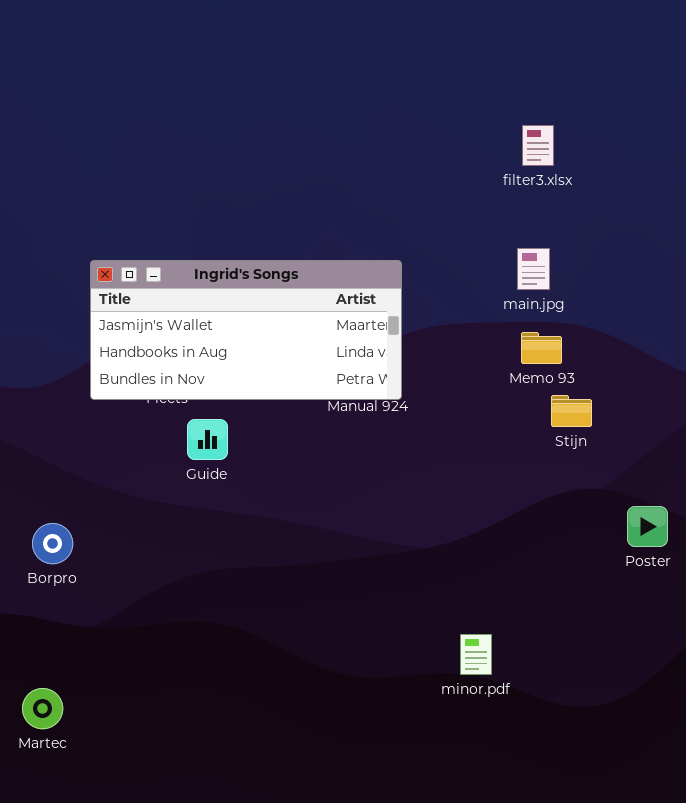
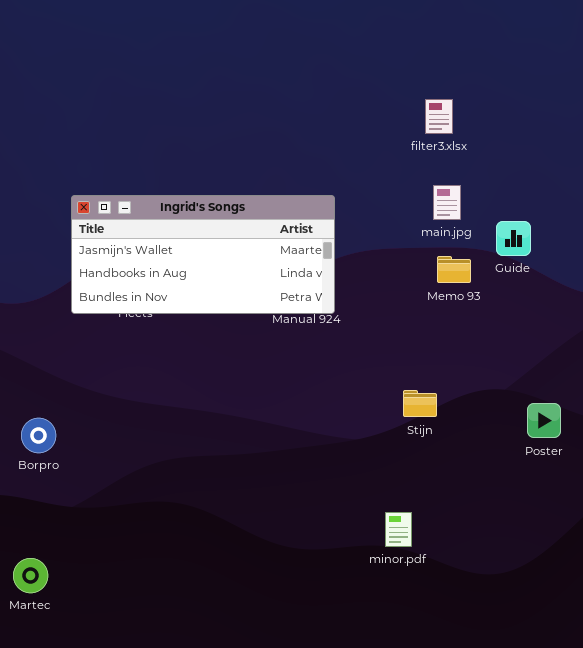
filter3.xlsx: [522,125,554,166] -> [425,99,453,134], moved
Stijn: [551,395,592,427] -> [403,390,437,417], moved
Guide: [187,419,228,460] -> [496,221,531,256], moved

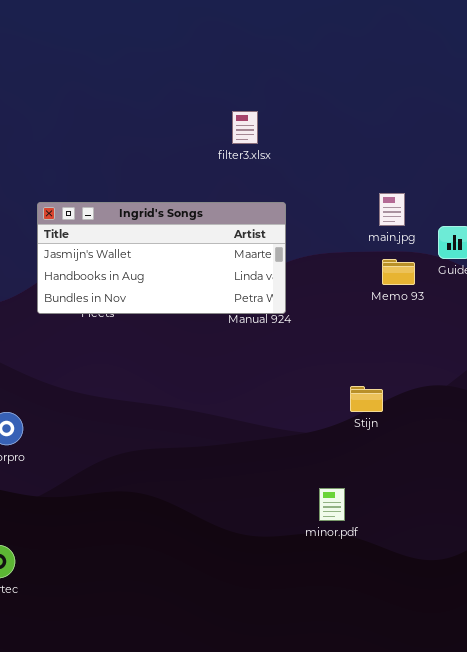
filter3.xlsx: [425,99,453,134] -> [232,111,258,144], moved
minor.pdf: [385,512,412,547] -> [319,488,345,521], moved

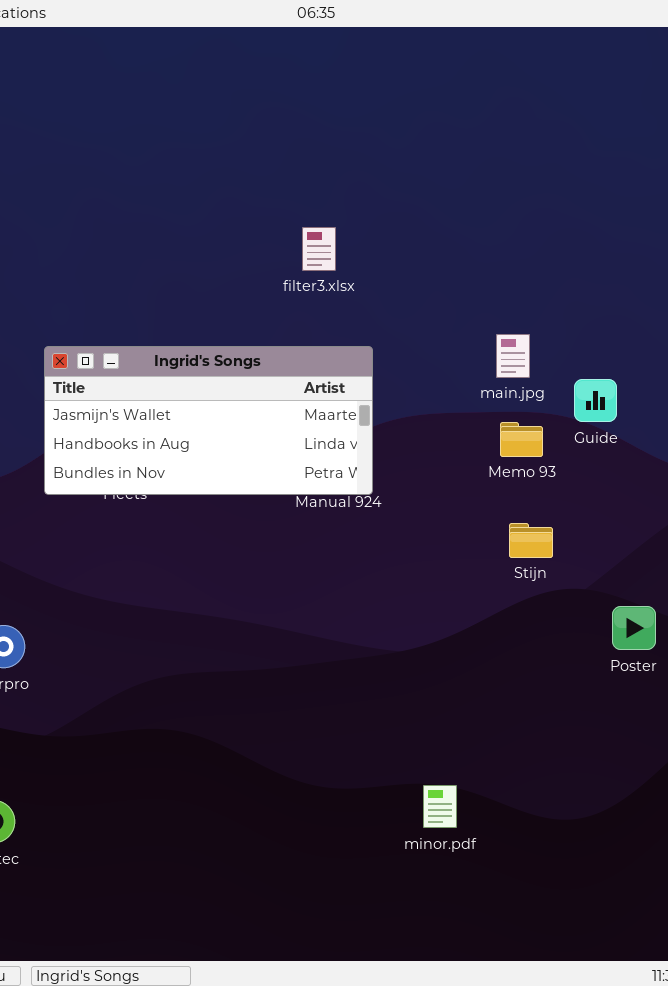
Stijn: [350,386,383,412] -> [509,523,553,558], moved
minor.pdf: [319,488,345,521] -> [423,785,457,828], moved

